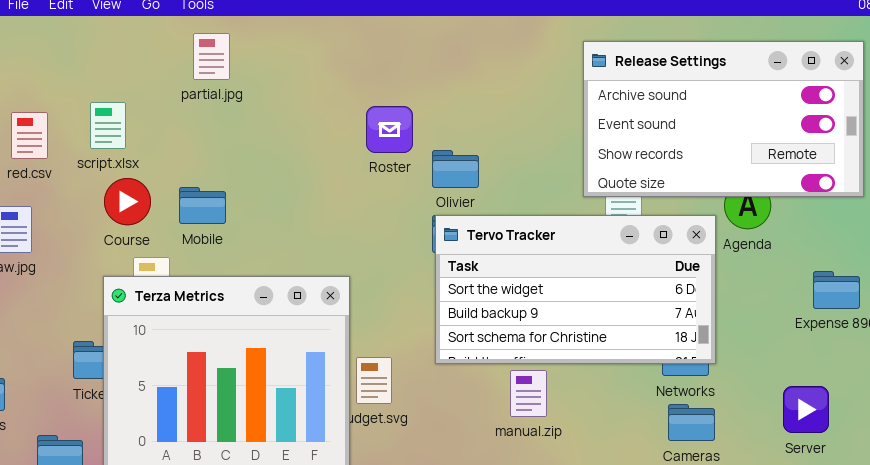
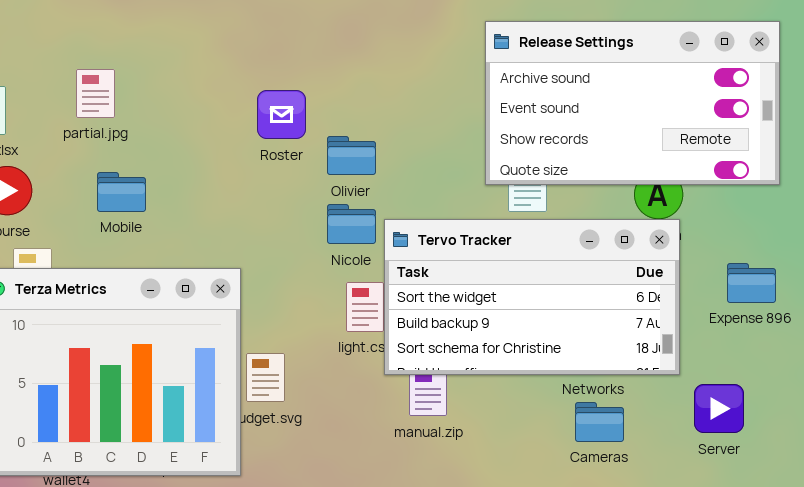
partial.jpg: [193,33,230,80] -> [76,69,115,118], moved
Mobile: [179,187,226,224] -> [97,172,146,212], moved
Tervo Tracker: [435,215,716,364] -> [384,219,680,375], moved

